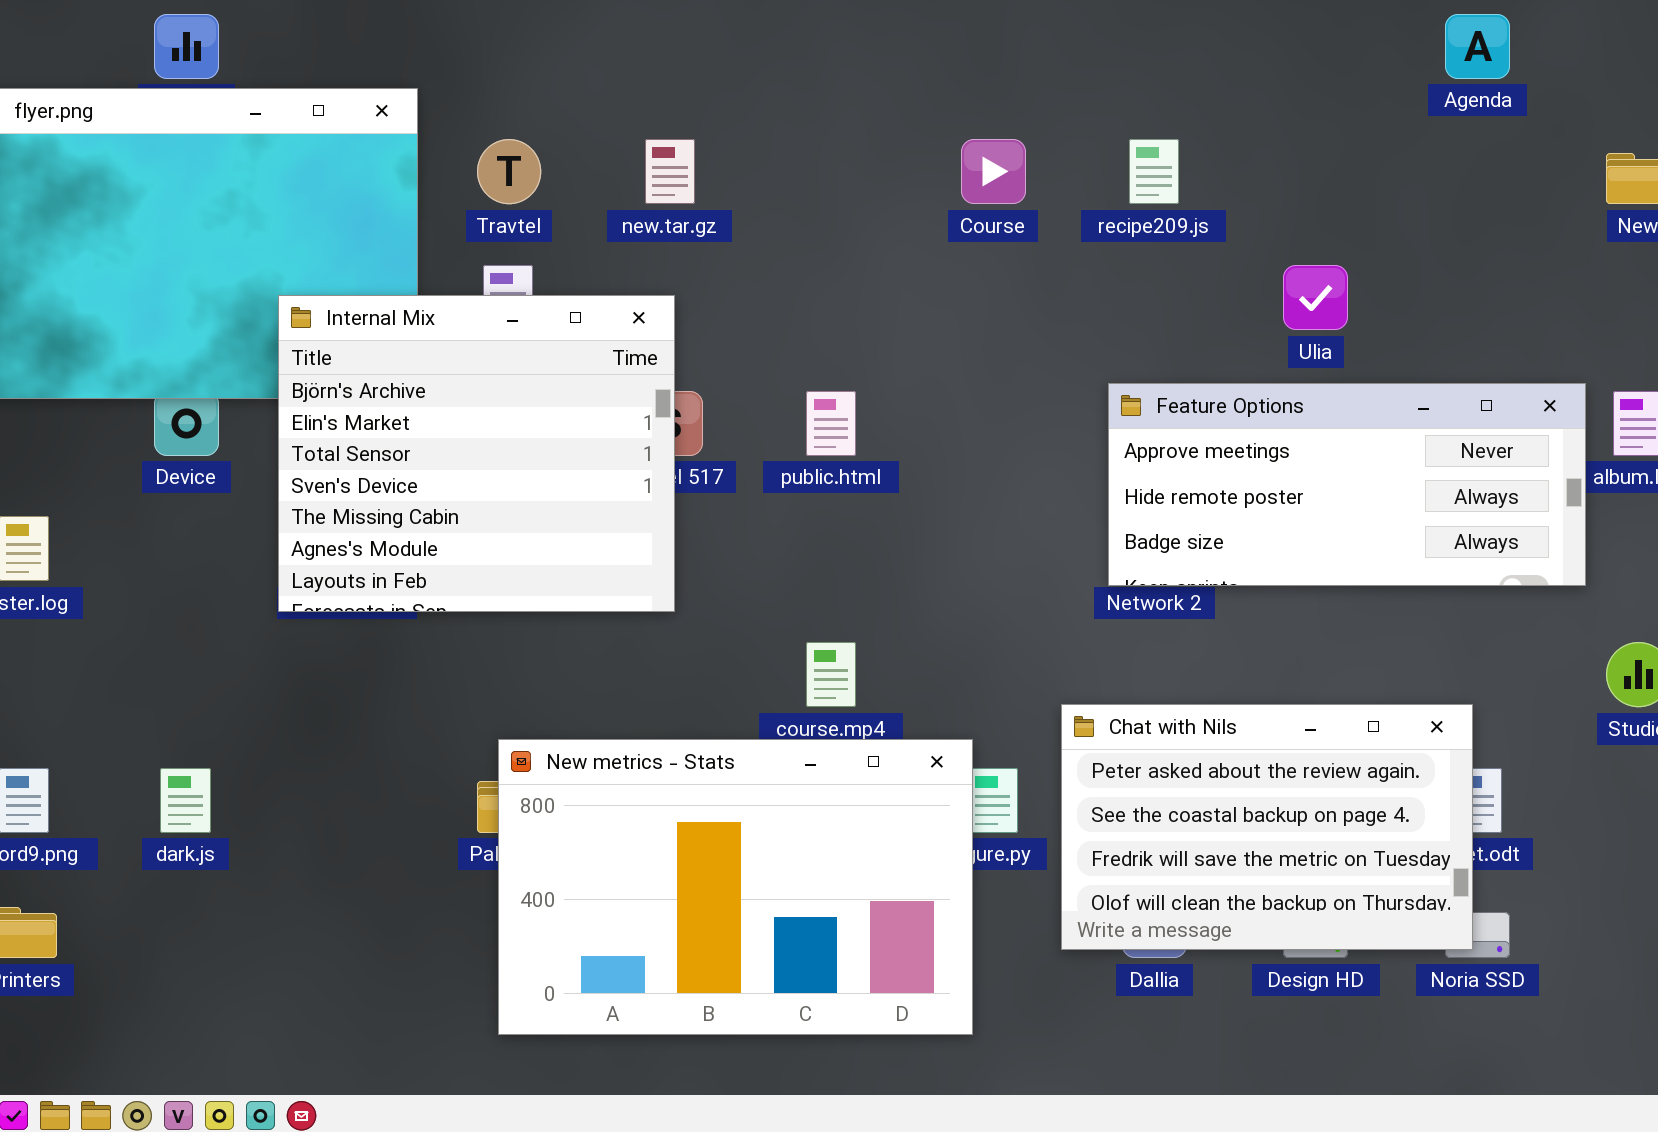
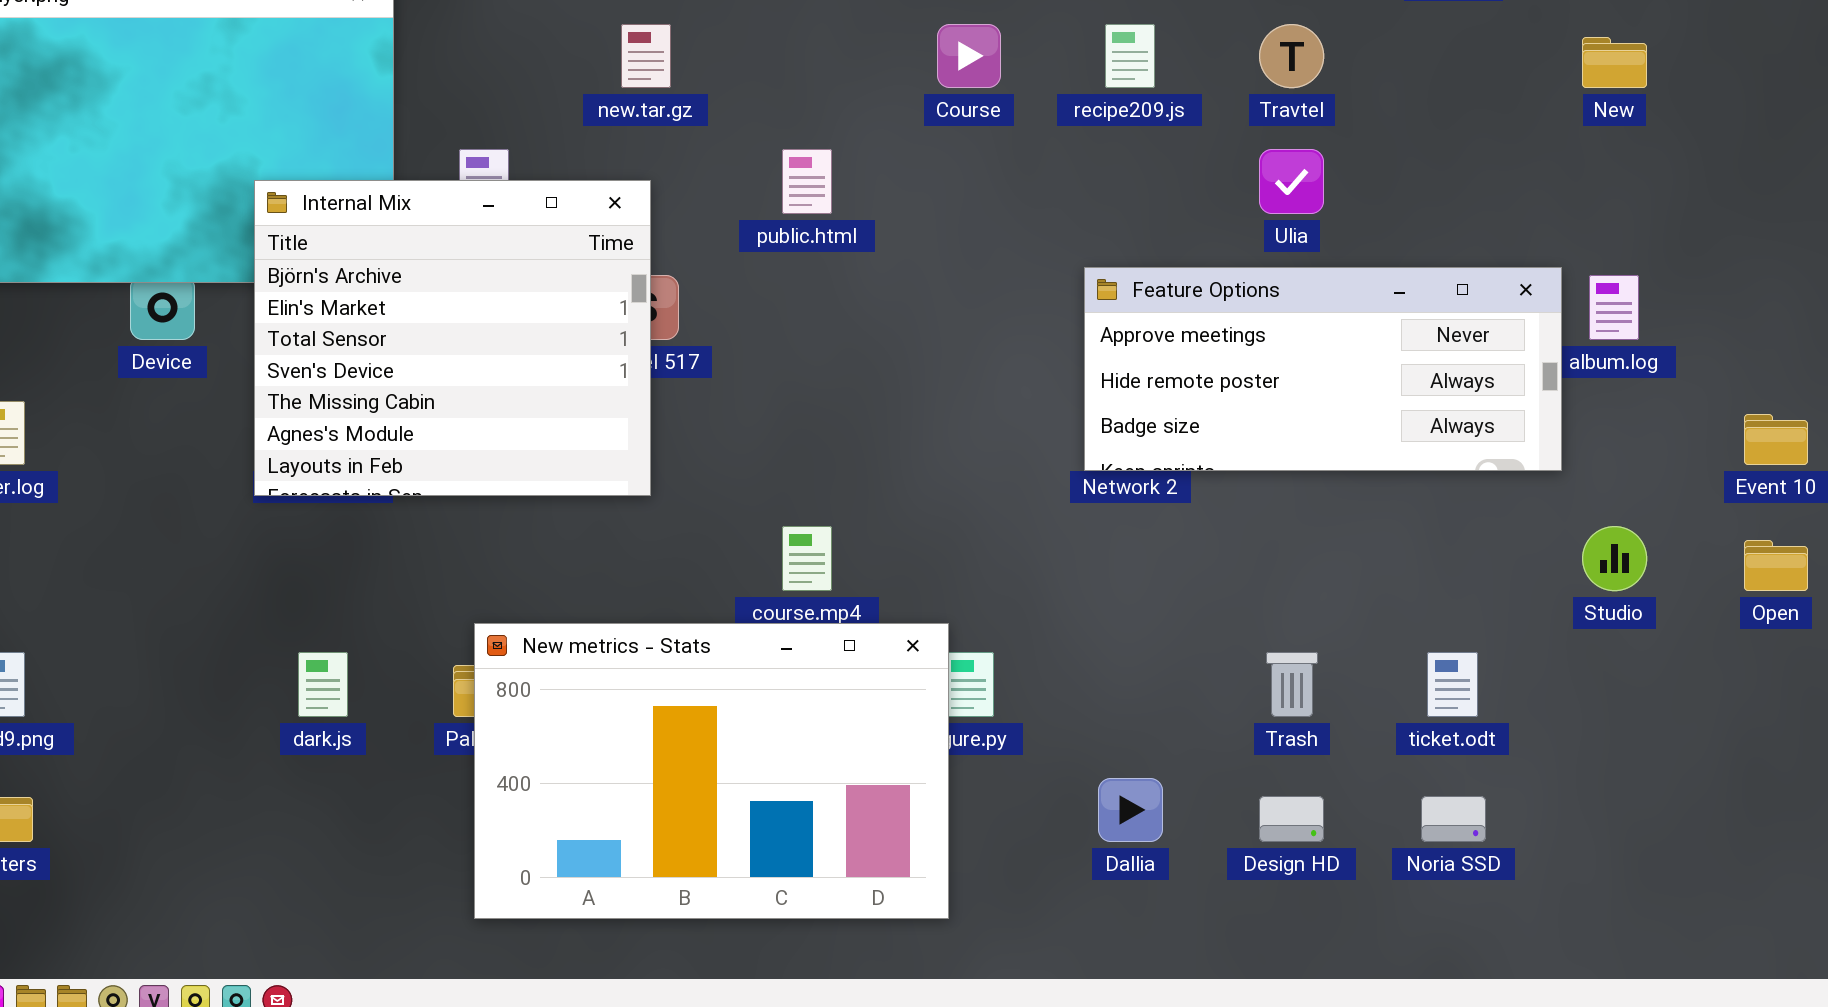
Travtel: [477,139,541,204] -> [1259,24,1324,88], moved
public.html: [806,391,856,456] -> [782,149,832,214], moved
Chat with Nils: [1061,704,1473,950] -> none, closed
dark.js: [160,768,211,833] -> [298,652,348,717], moved

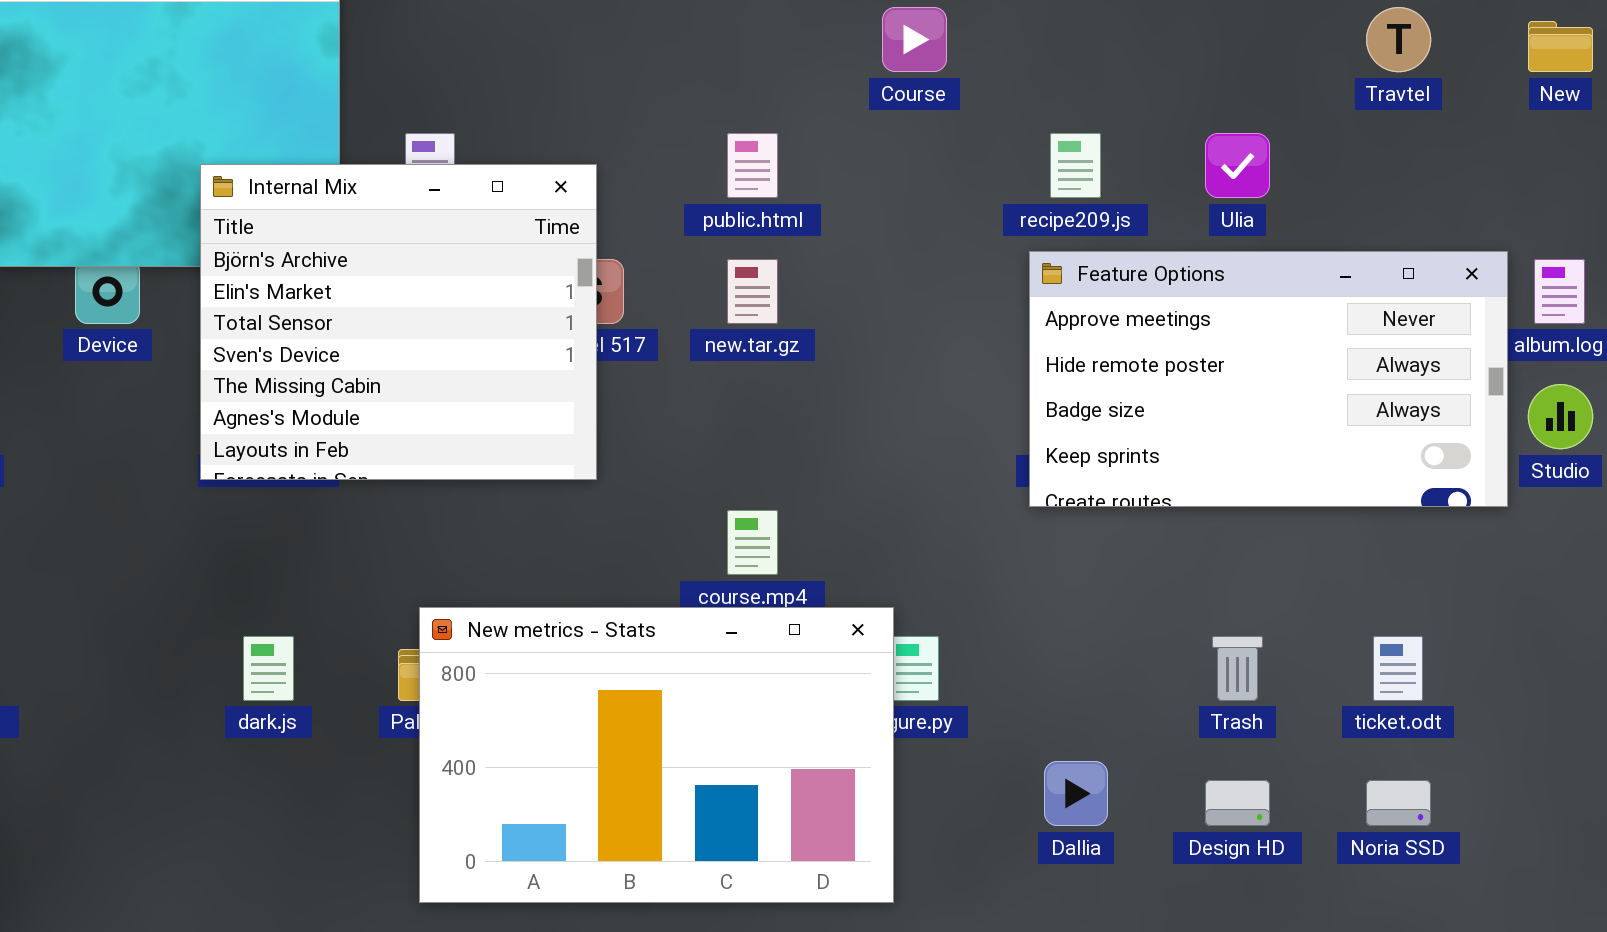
new.tar.gz: [621,24,671,88] -> [727,259,778,324], moved
recipe209.js: [1105,24,1155,88] -> [1050,133,1101,198], moved
Travtel: [1259,24,1324,88] -> [1366,7,1431,72], moved
Feature Options: [1084,267,1562,471] -> [1029,251,1508,507], resized
Studio: [1582,526,1647,591] -> [1528,384,1593,449], moved

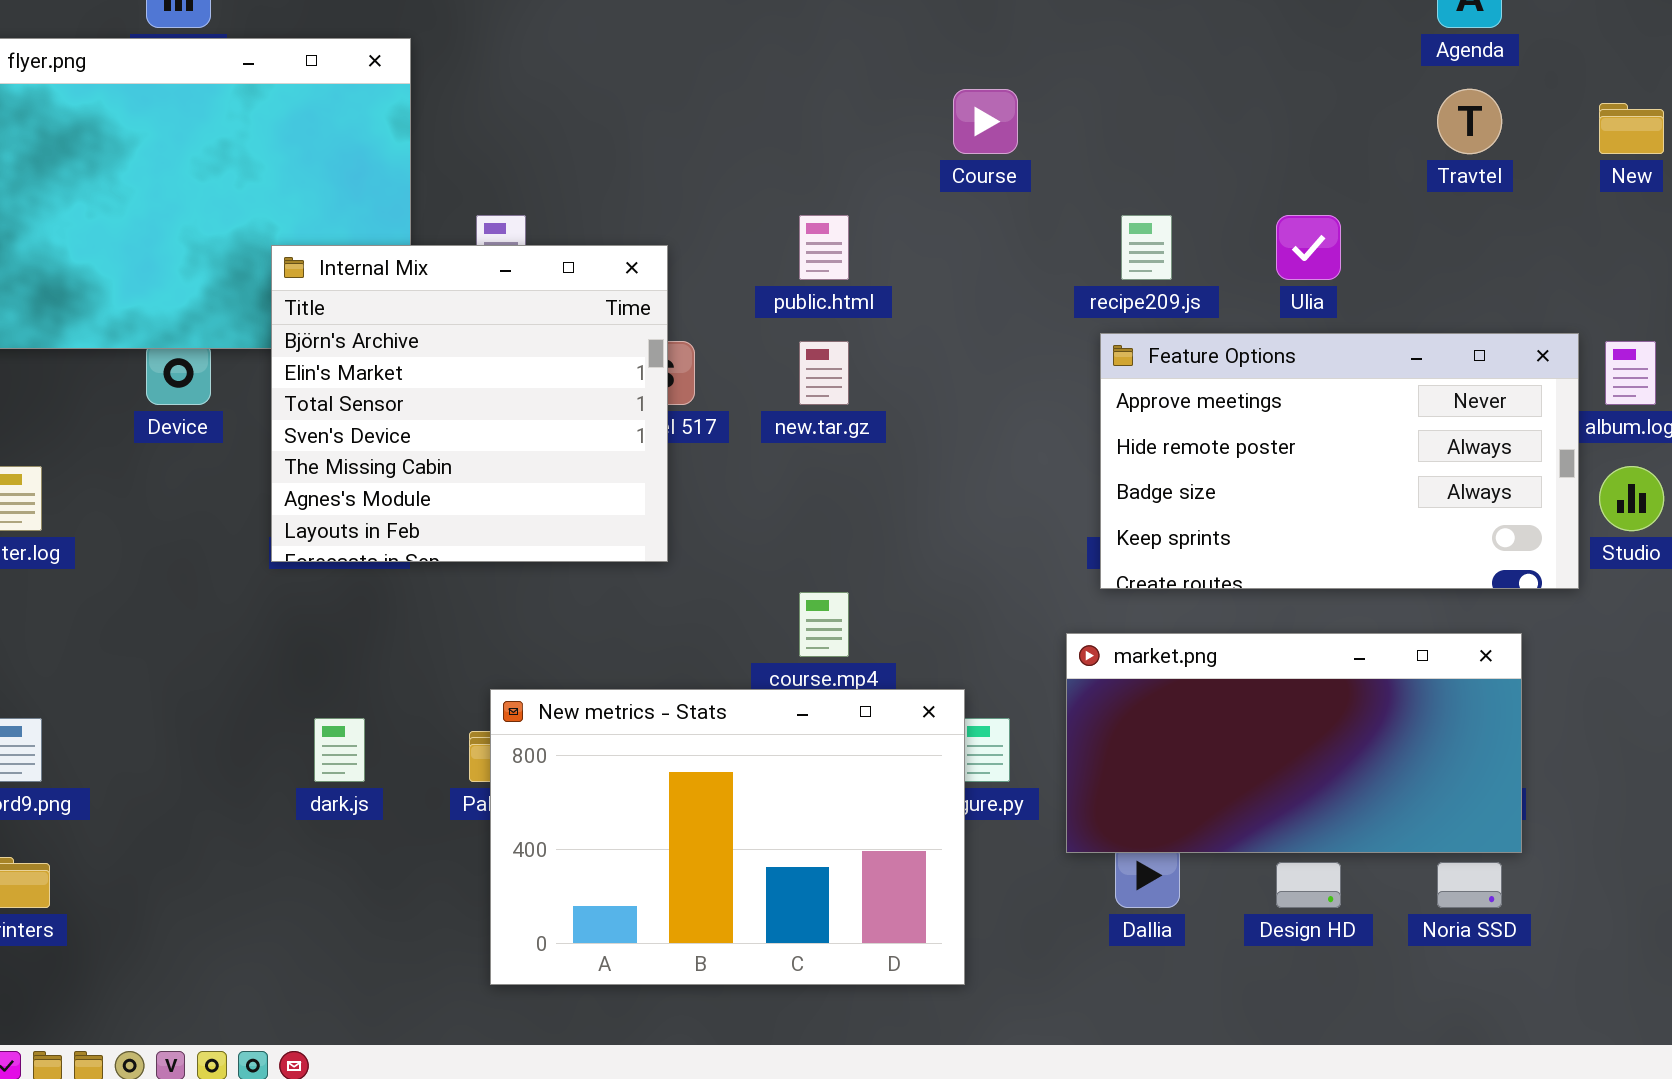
market.png: none -> [1066,633,1522,853], opened

